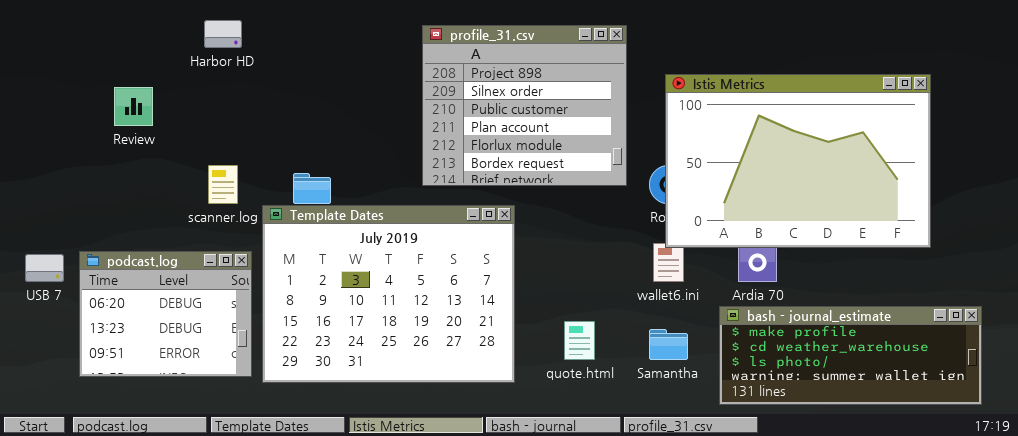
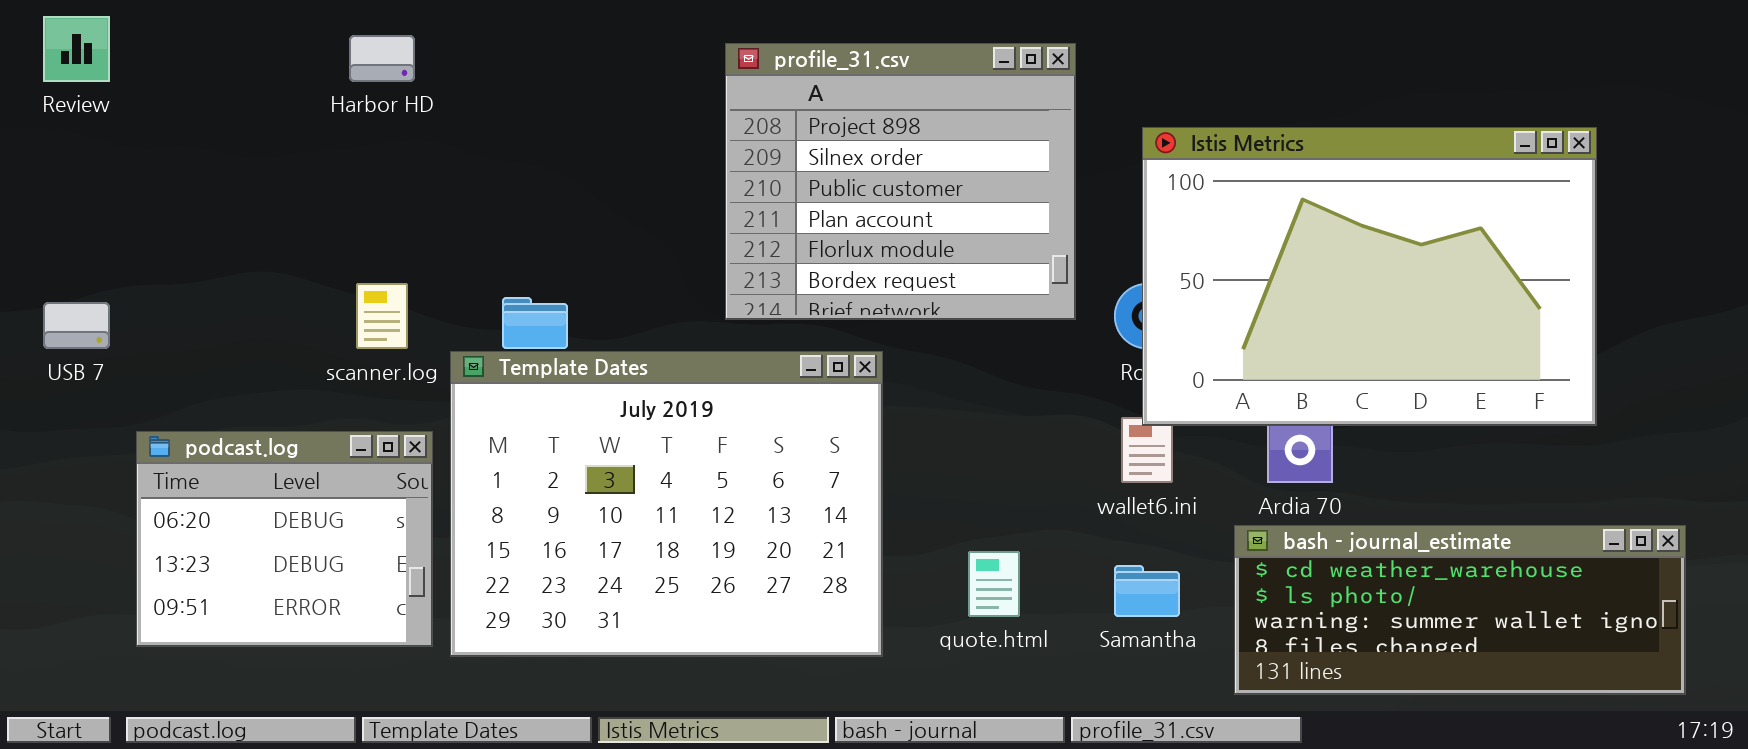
Review: [114,87,153,126] -> [43,16,110,82], moved
USB 7: [25,254,64,282] -> [43,302,110,349], moved
bash - journal_estimate: [719,306,982,405] -> [1234,525,1686,695], scrolled down 1 row

